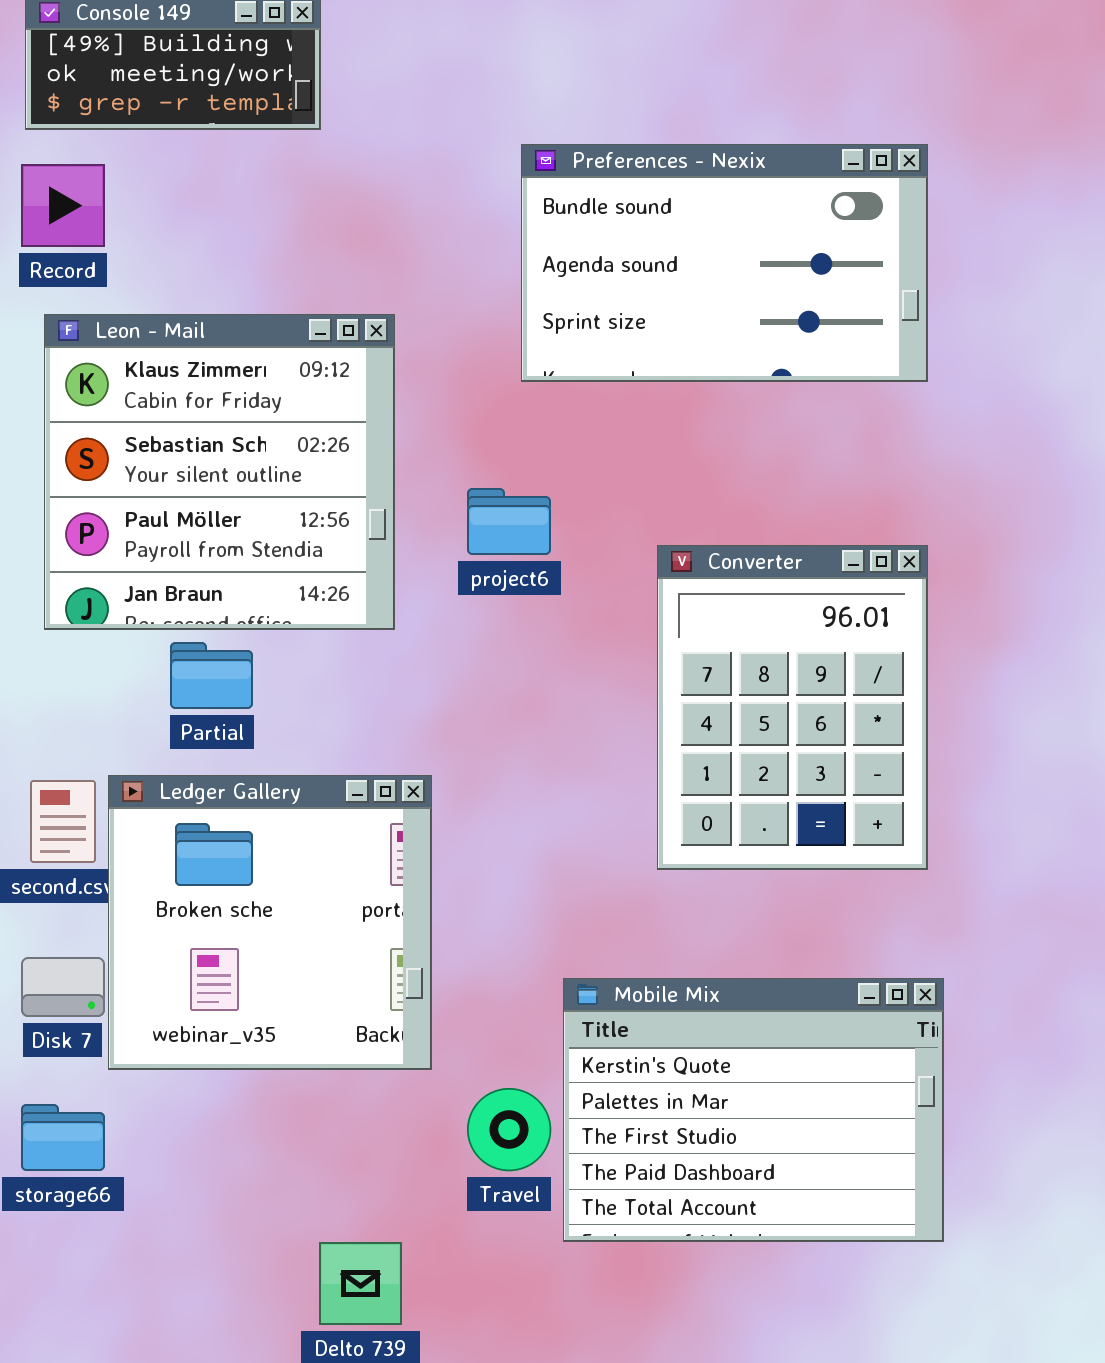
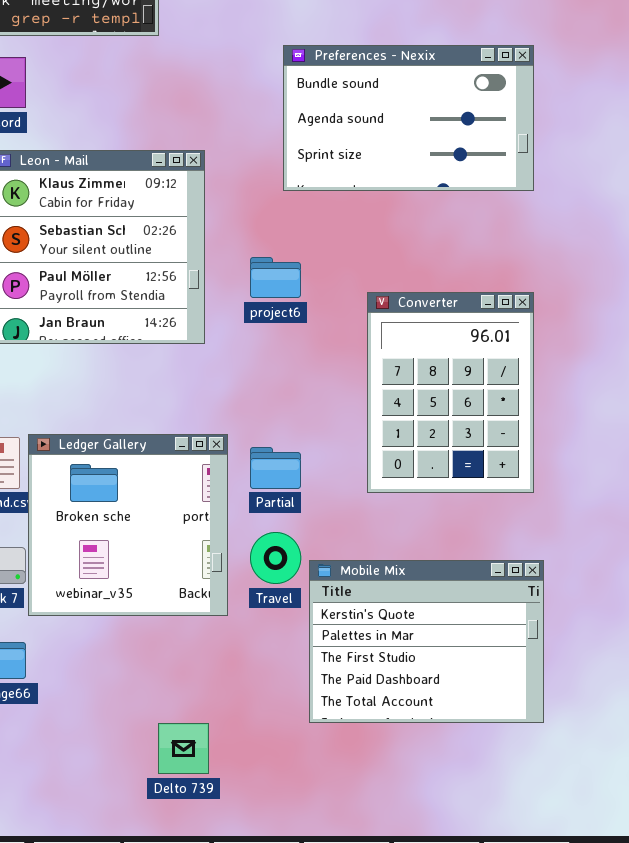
Partial: [170,642,253,709] -> [250,447,301,489], moved
Travel: [467,1088,551,1171] -> [250,532,301,584], moved

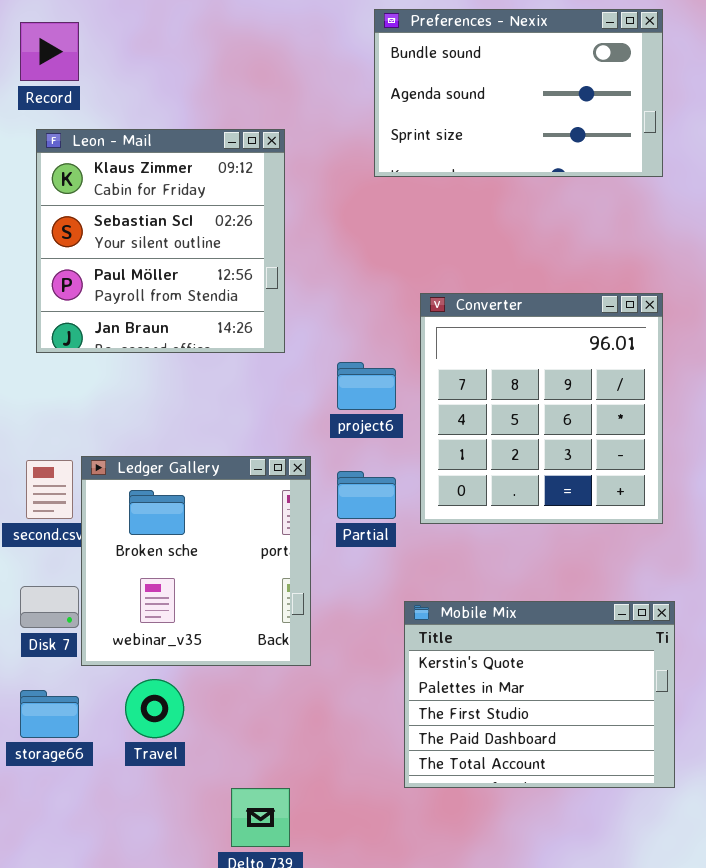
project6: [250,257,301,298] -> [337,362,396,410], moved
Converter: [367,292,534,493] -> [420,293,663,524], resized
Travel: [250,532,301,584] -> [125,679,184,738], moved

